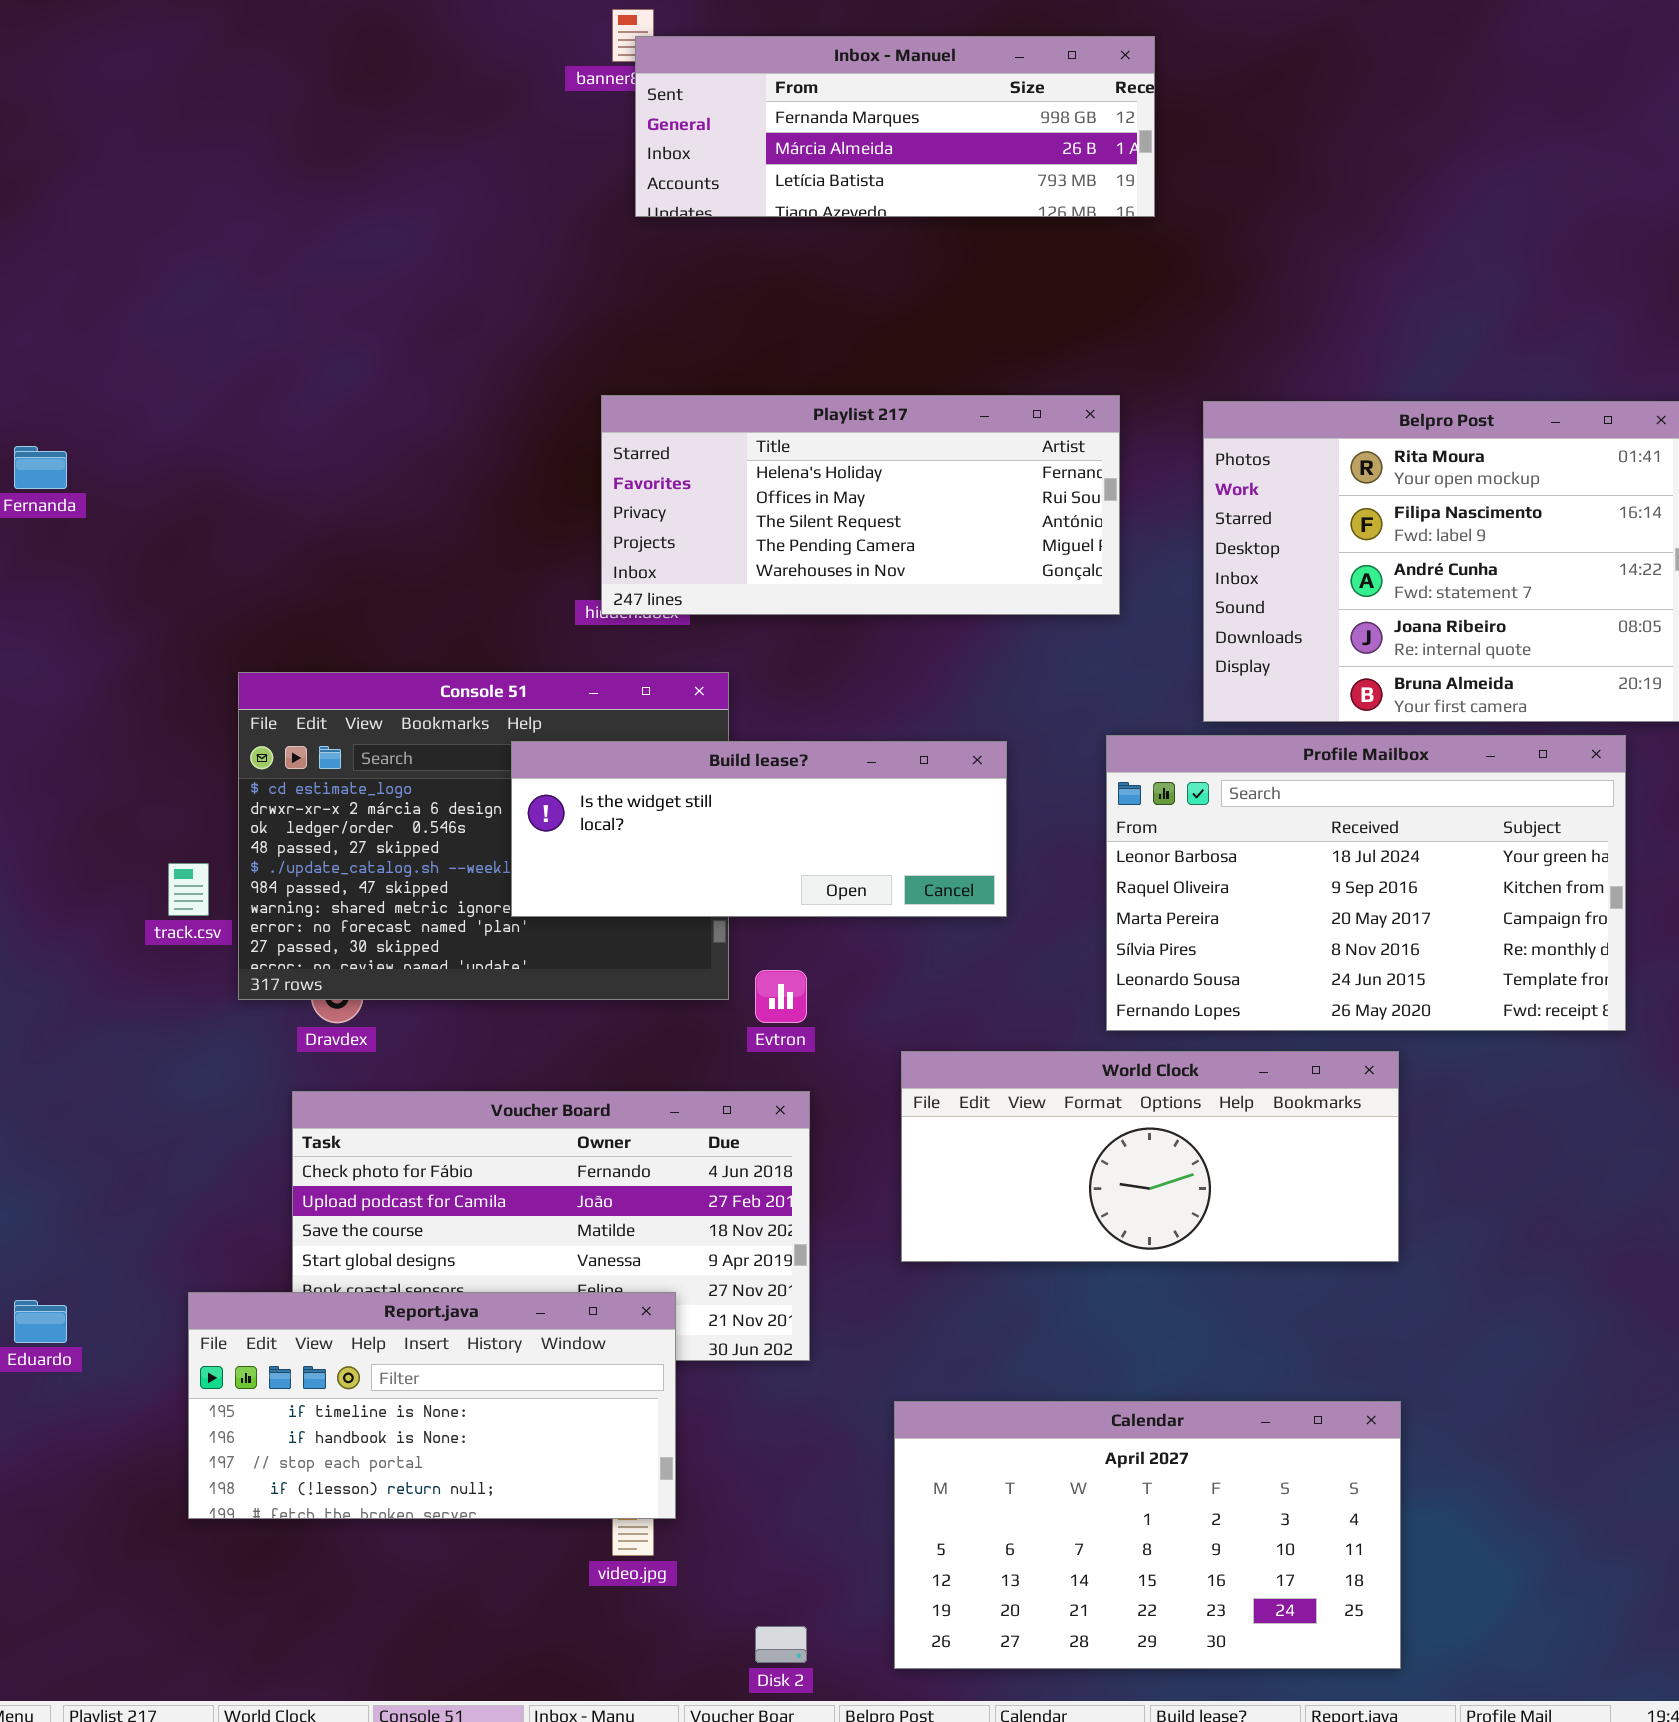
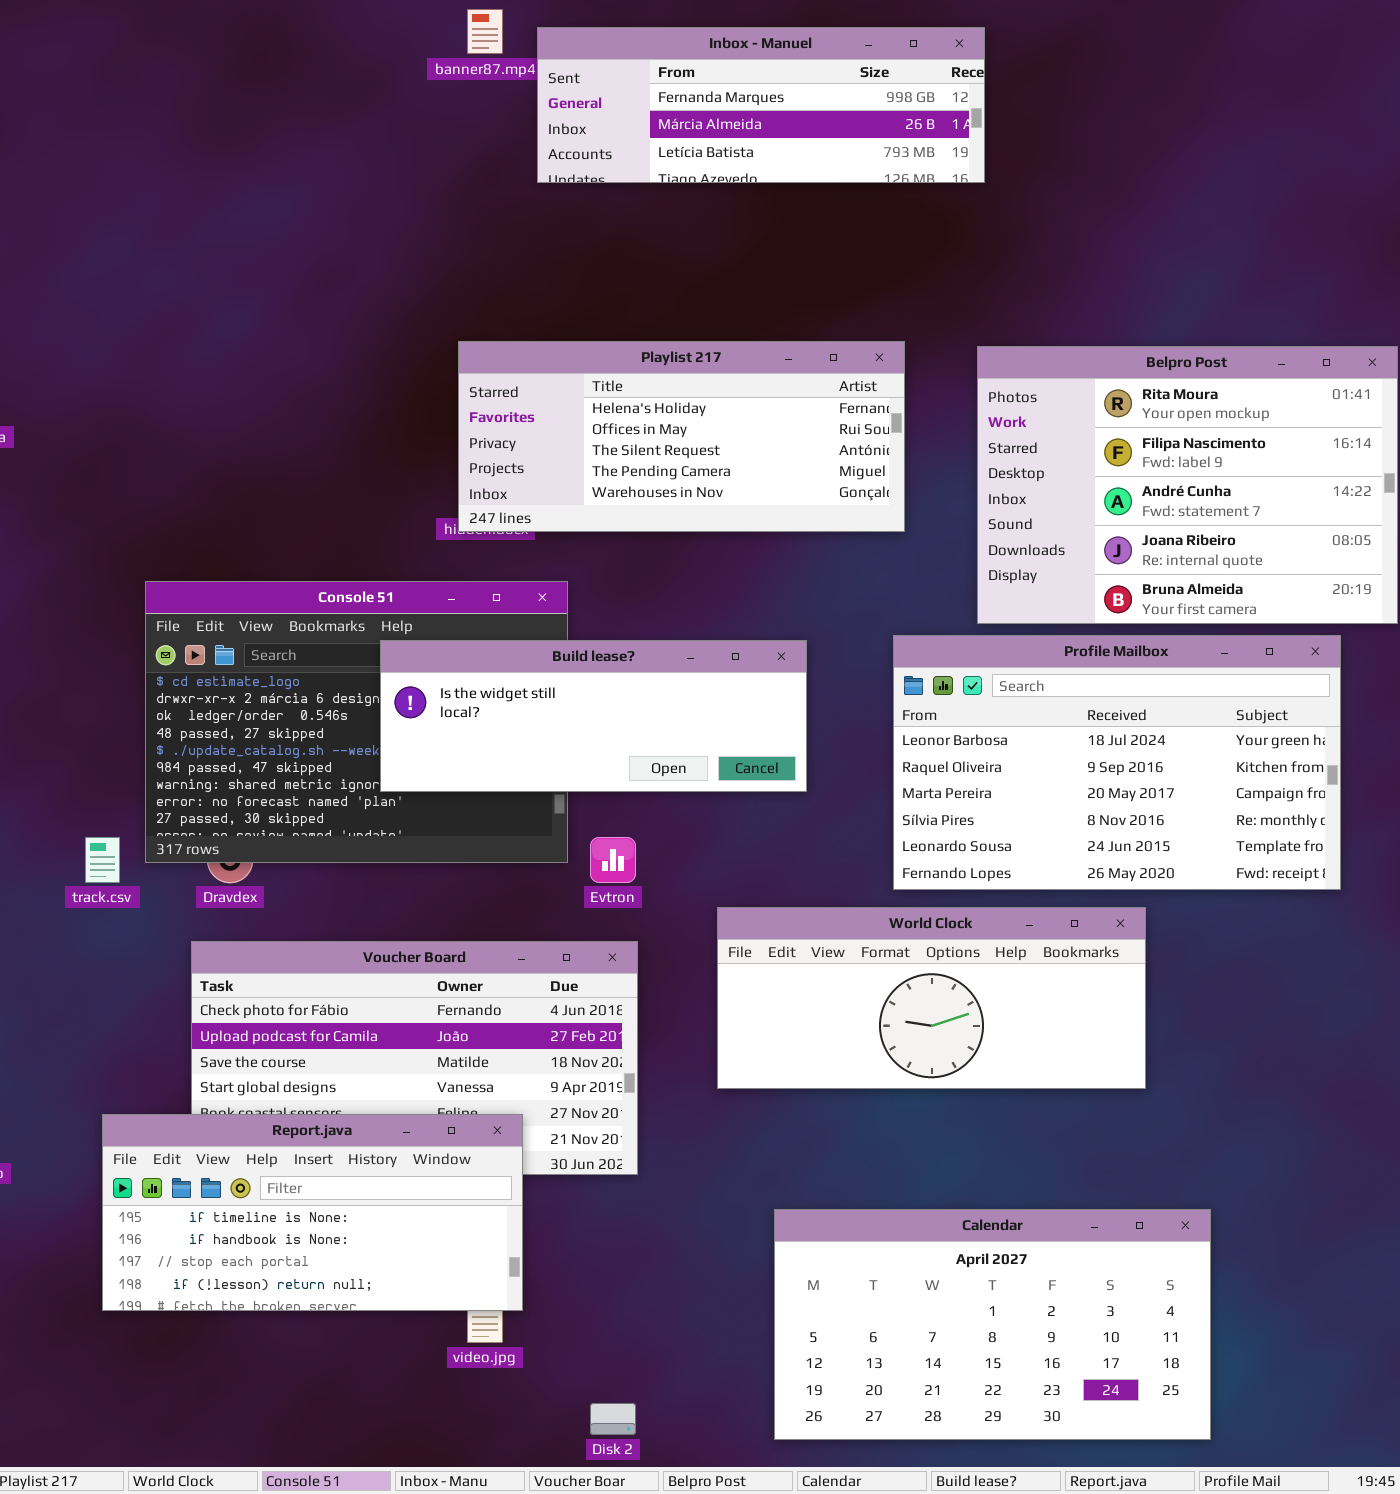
Inbox - Manuel: [635,36,1155,217] -> [537,27,985,183], moved
track.csv: [168,863,209,916] -> [85,837,120,883], moved
Calendar: [894,1401,1401,1669] -> [774,1209,1211,1440], moved

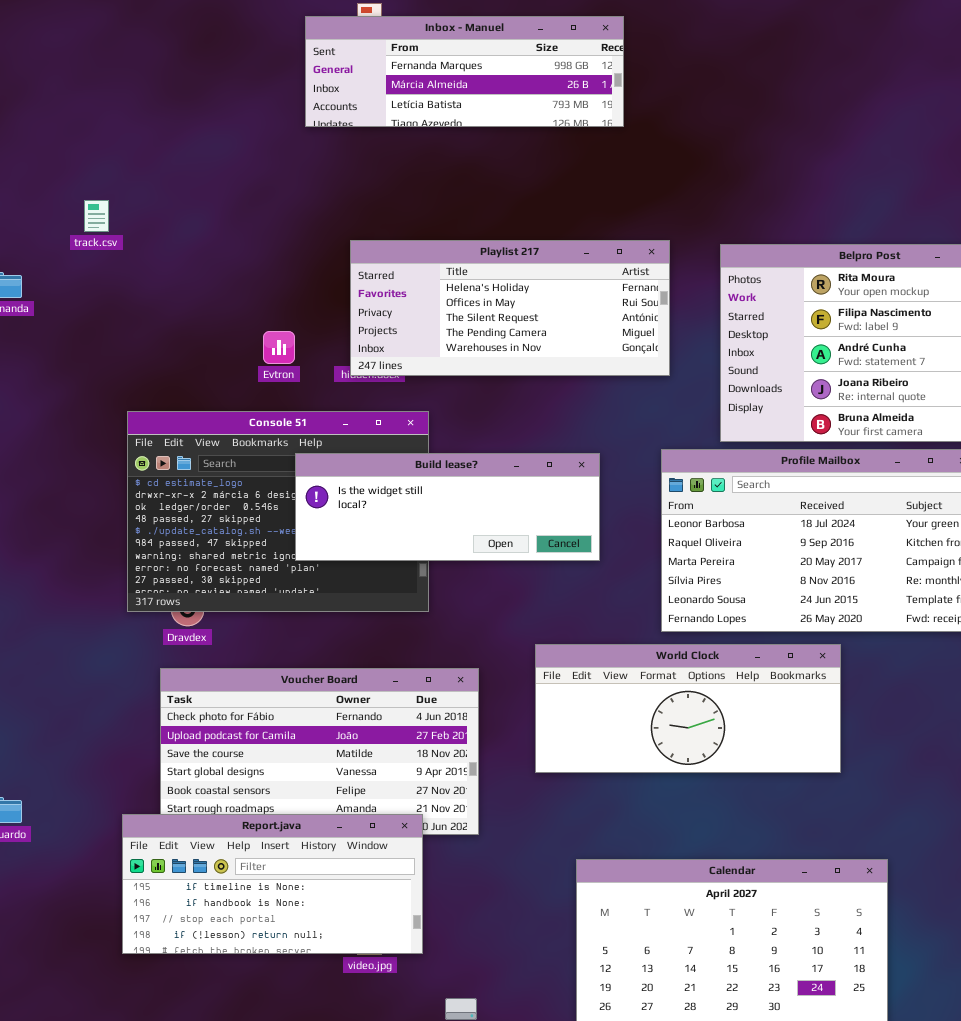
Inbox - Manuel: [537,27,985,183] -> [305,16,624,127], moved
track.csv: [85,837,120,883] -> [84,200,109,232], moved
Evtron: [590,837,636,883] -> [263,331,295,364], moved
Report.java: [102,1114,523,1311] -> [122,814,423,954], moved

